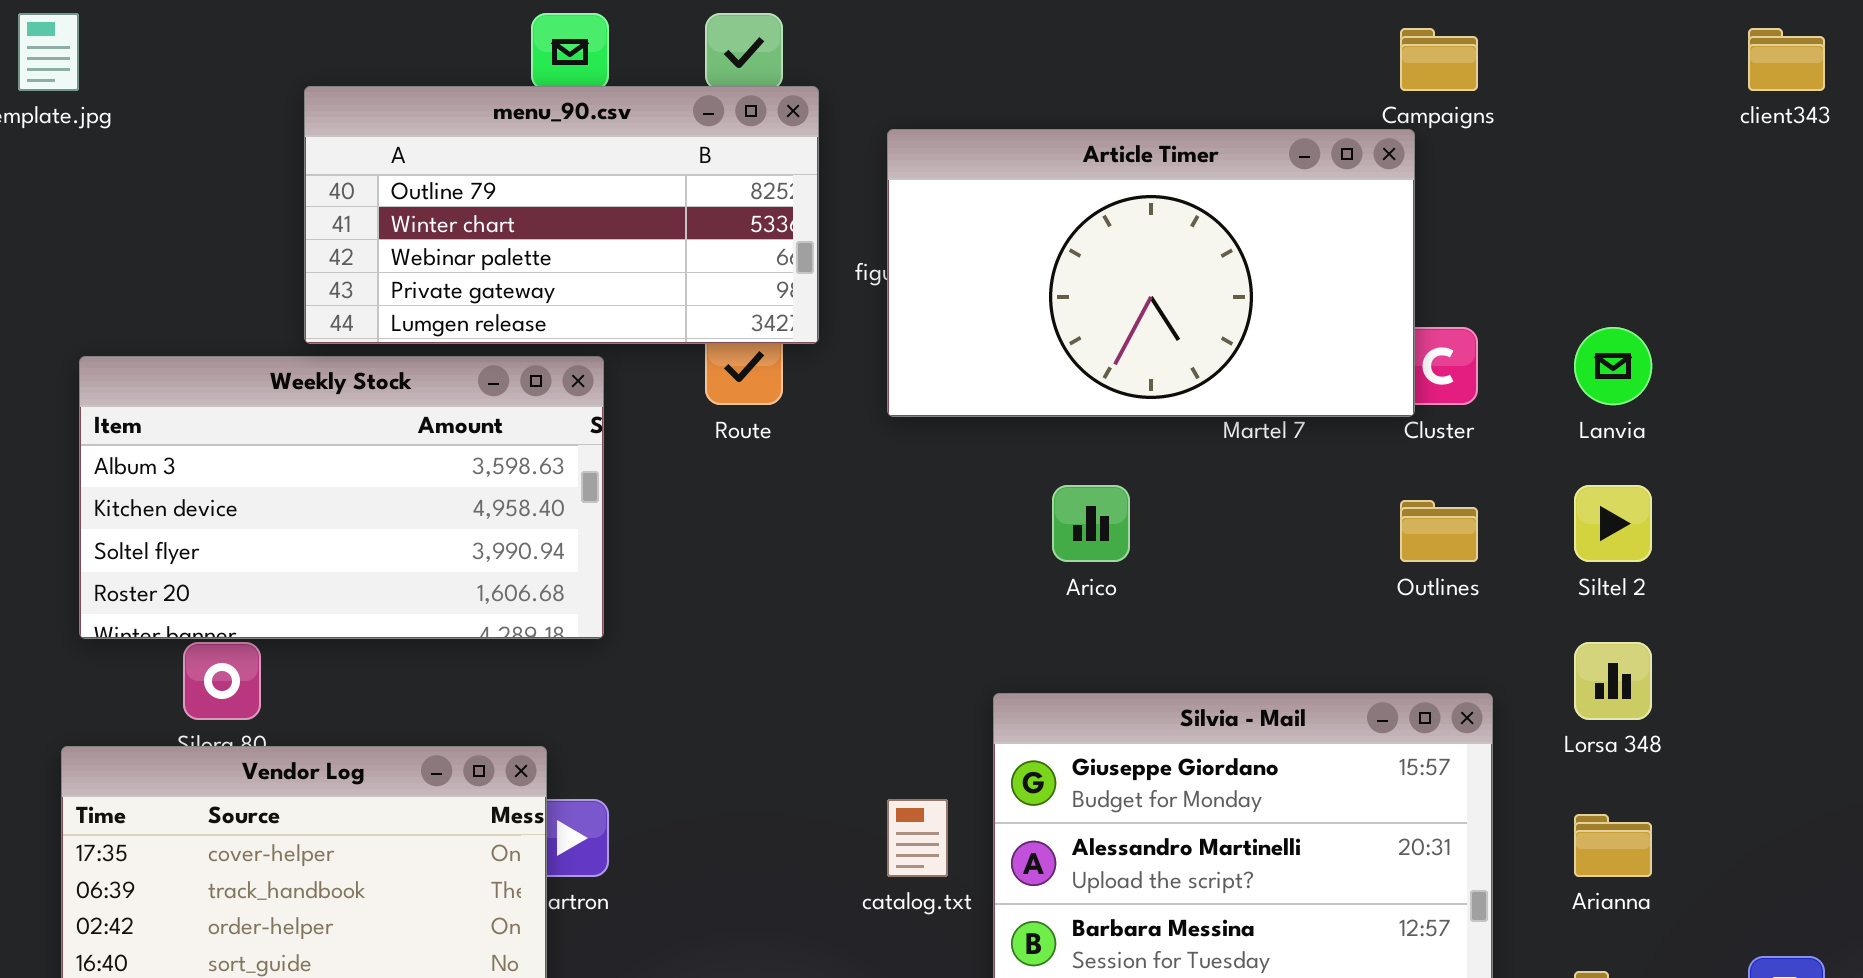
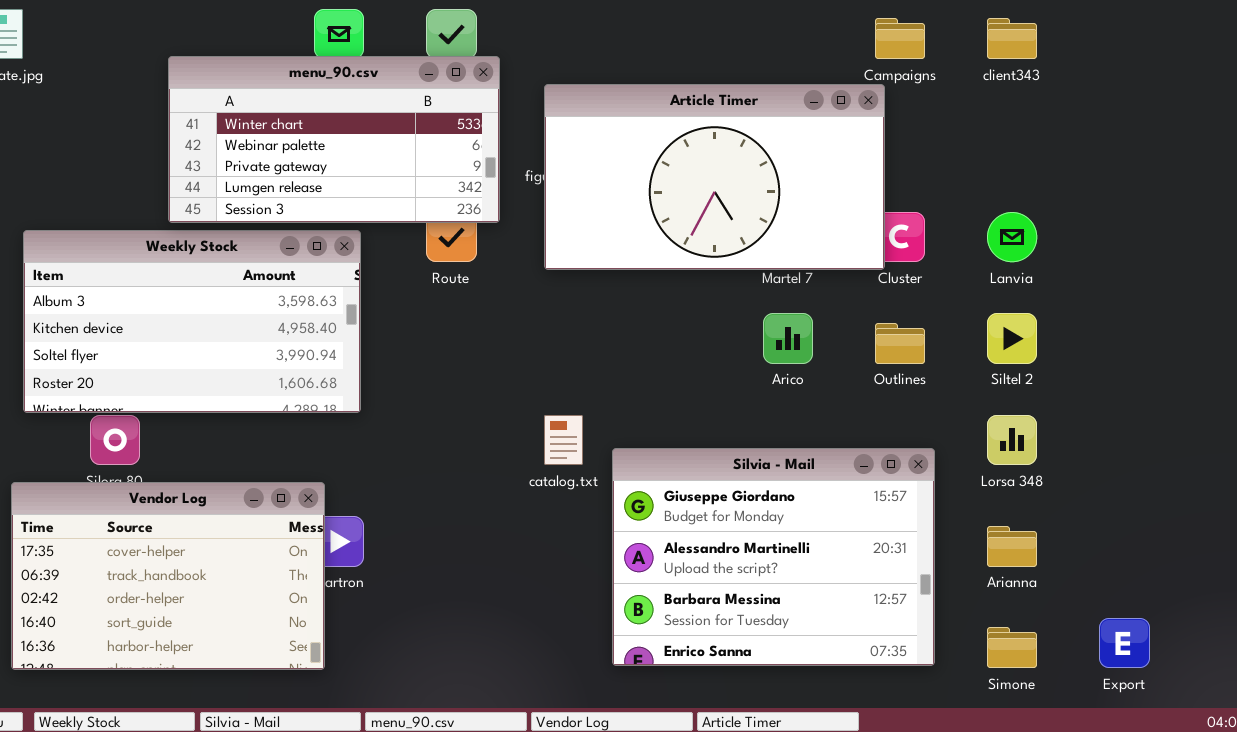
client343: [1748,28,1825,91] -> [987,18,1037,59], moved
menu_90.csv: [304,86,819,344] -> [168,56,500,223], scrolled down 1 row
Arico: [1052,485,1130,562] -> [763,313,813,364], moved
catalog.txt: [887,799,948,877] -> [544,415,583,465], moved

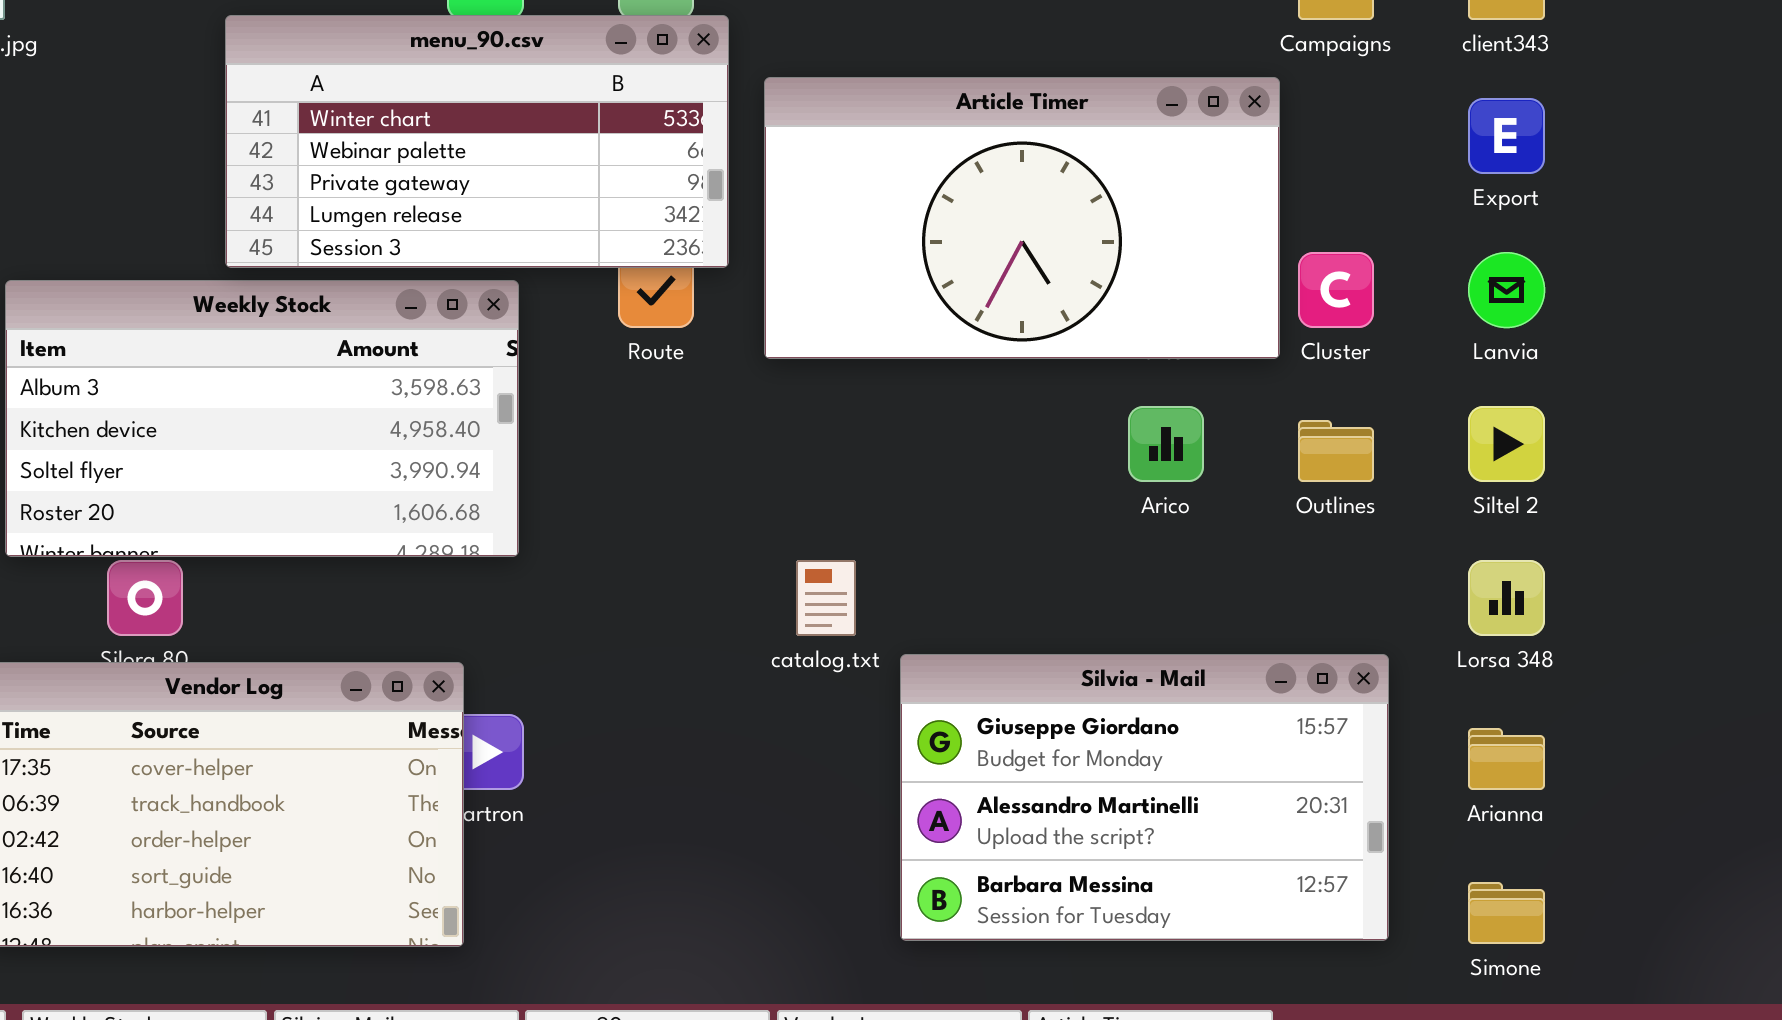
Article Timer: [544,84,885,270] -> [764,77,1280,359], moved
Silvia - Mail: [612,448,935,666] -> [900,654,1389,941], resized
Export: [1099,618,1150,668] -> [1468,98,1545,174], moved

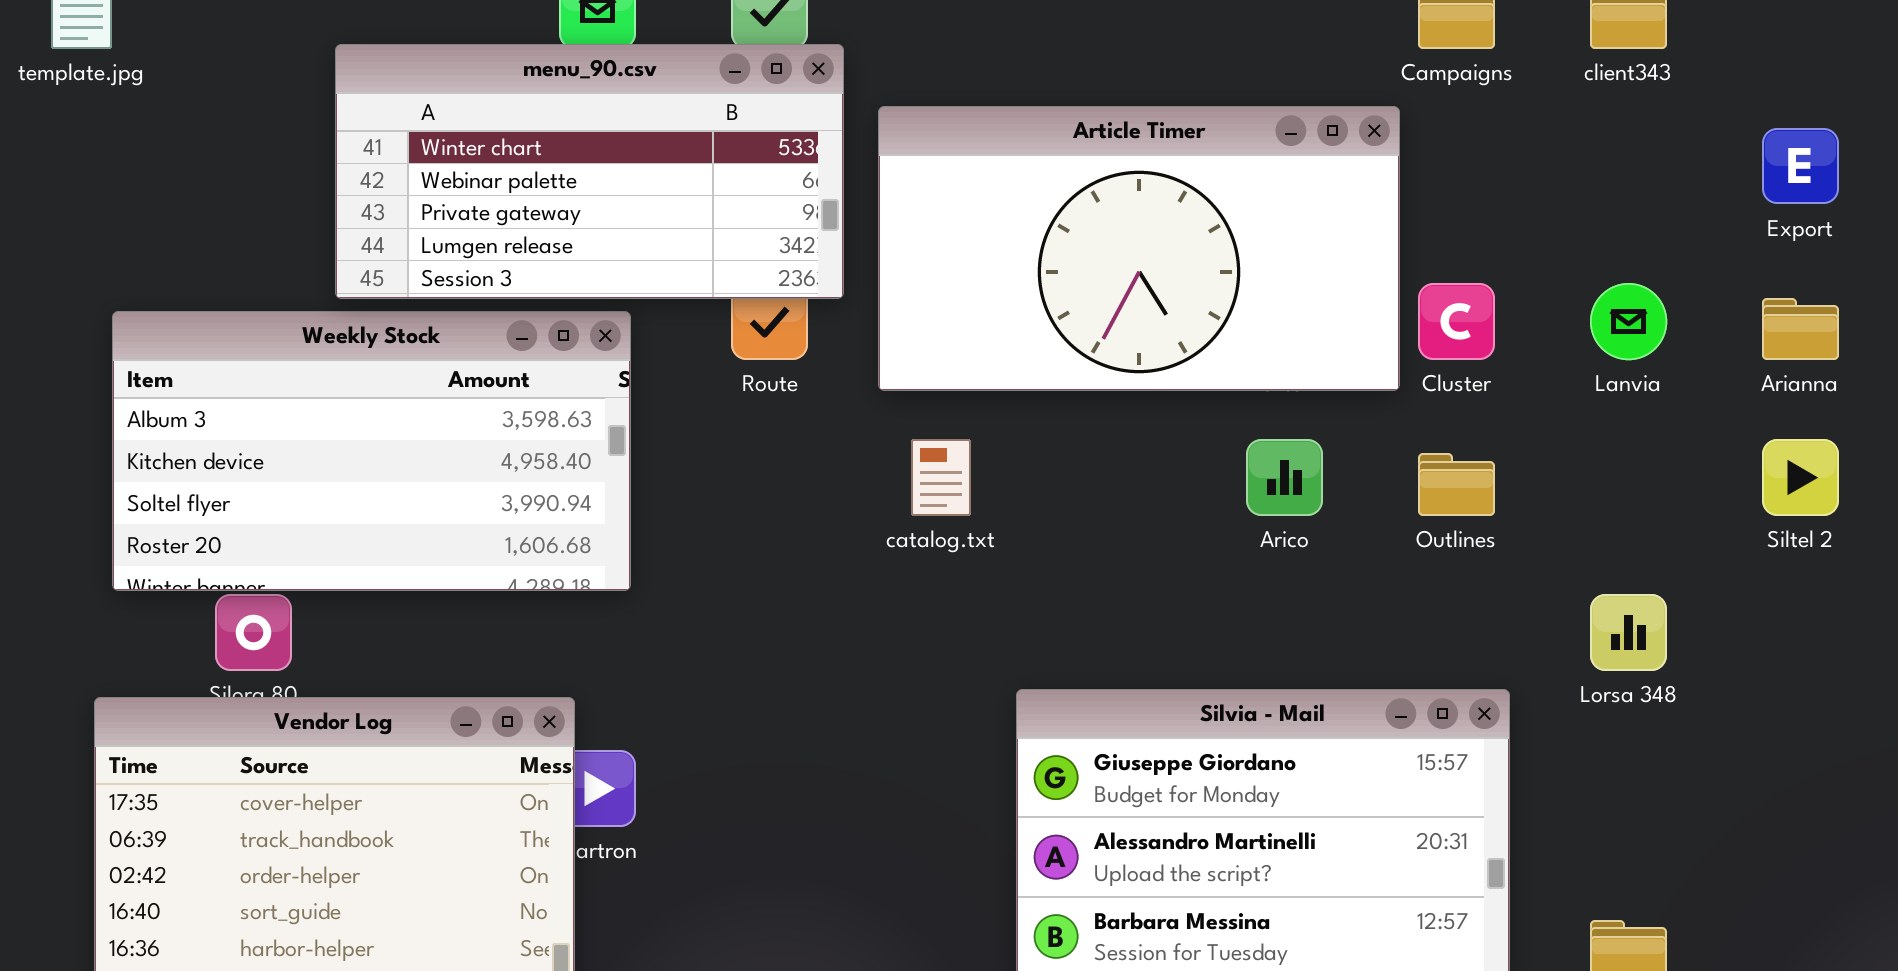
Export: [1468,98,1545,174] -> [1762,128,1839,204], moved
Siltel 2: [1468,406,1545,482] -> [1762,439,1839,516], moved
catalog.txt: [796,560,856,636] -> [911,439,971,516], moved
Arianna: [1468,728,1545,790] -> [1762,298,1839,360], moved

